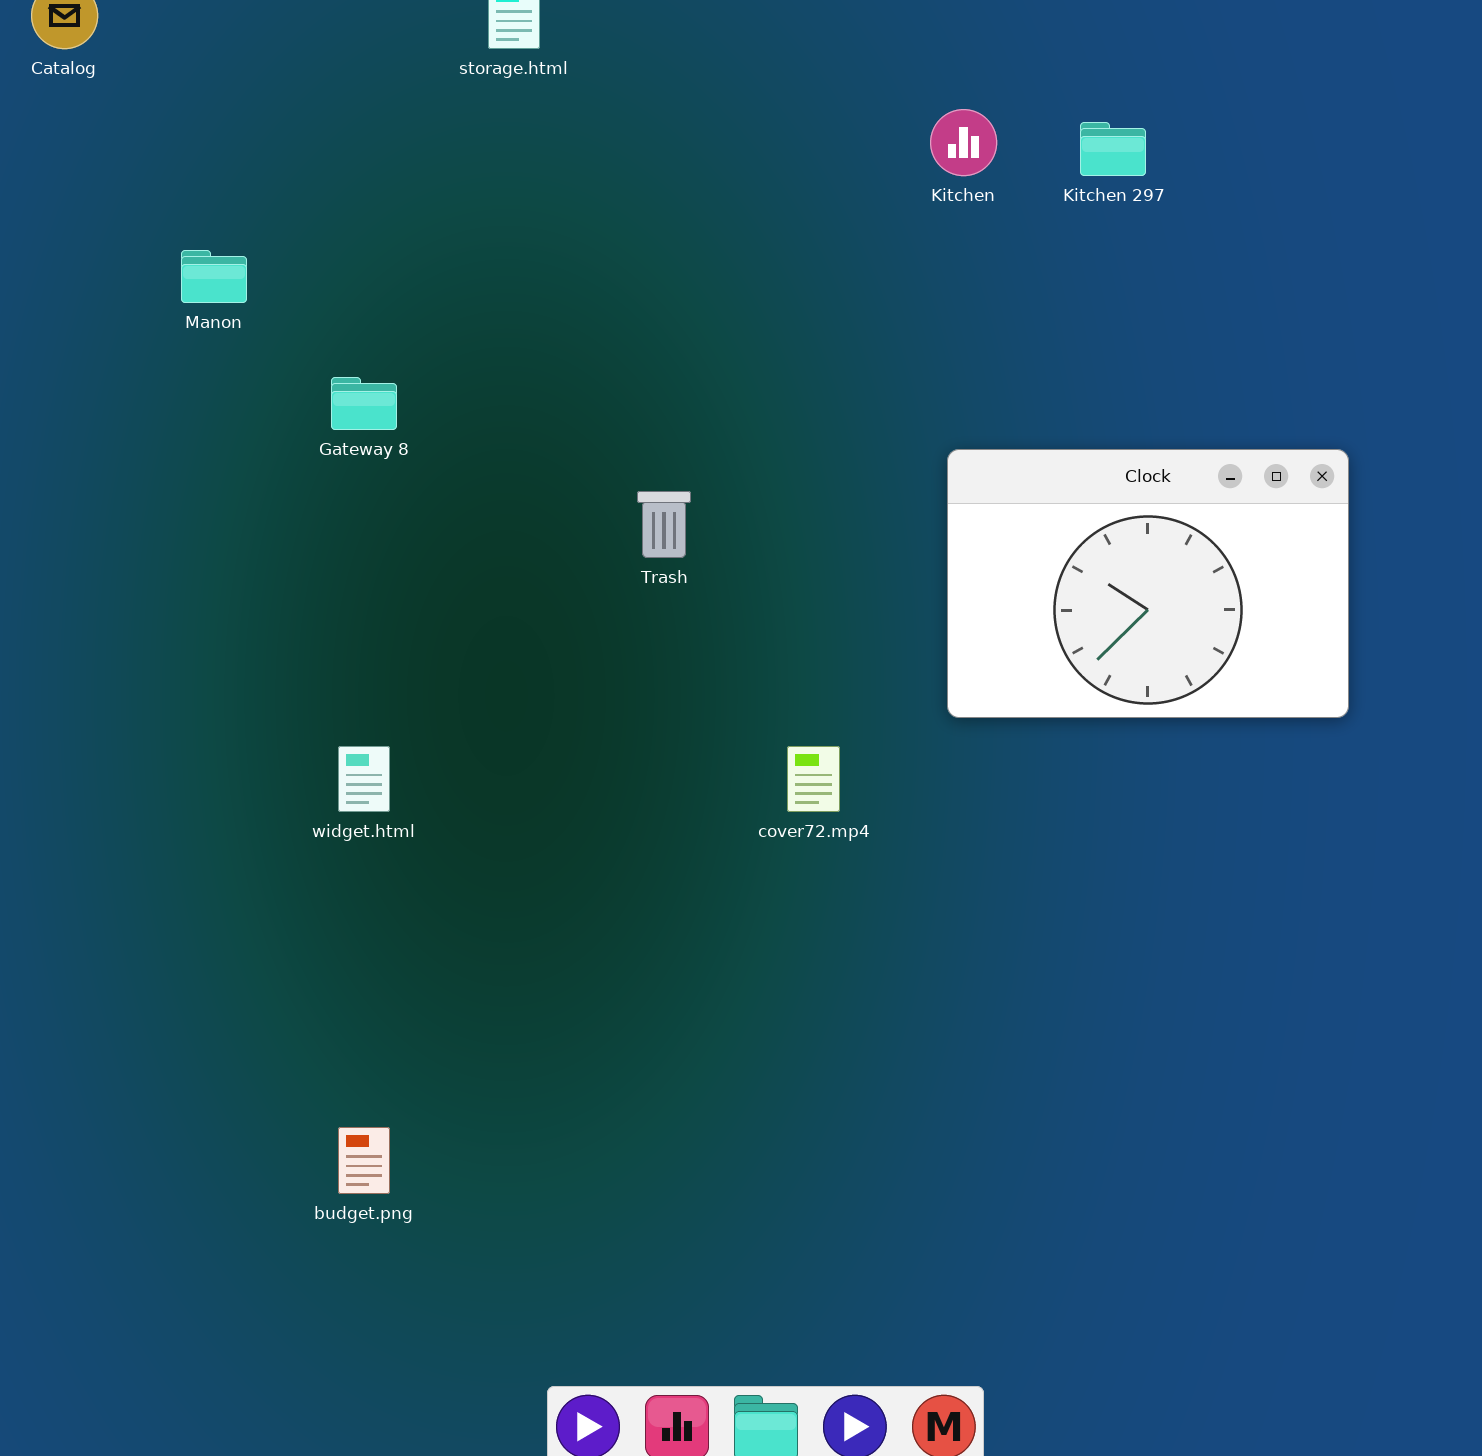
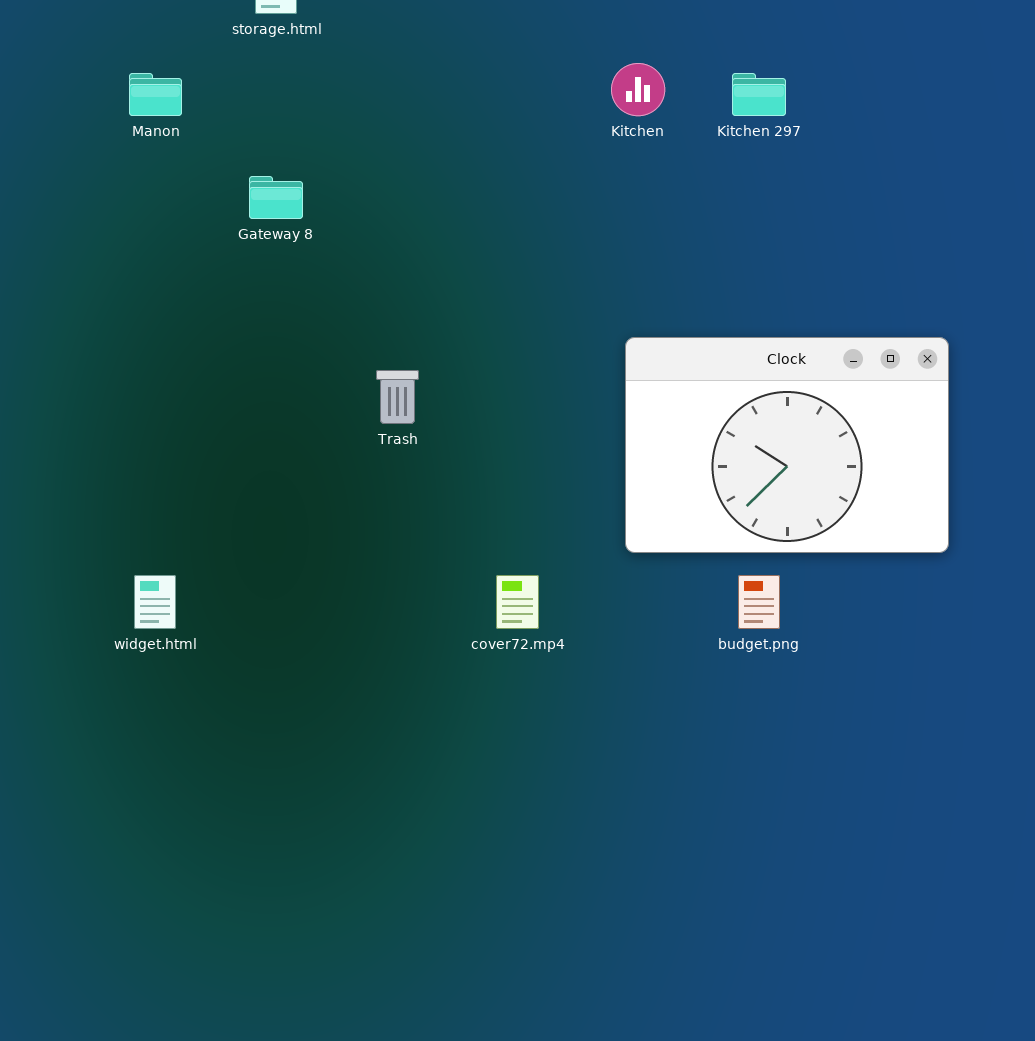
Manon: [181,250,247,303] -> [129,73,182,116], moved
Gateway 8: [331,377,397,430] -> [249,176,303,219], moved
budget.png: [338,1127,390,1194] -> [738,575,780,629], moved

